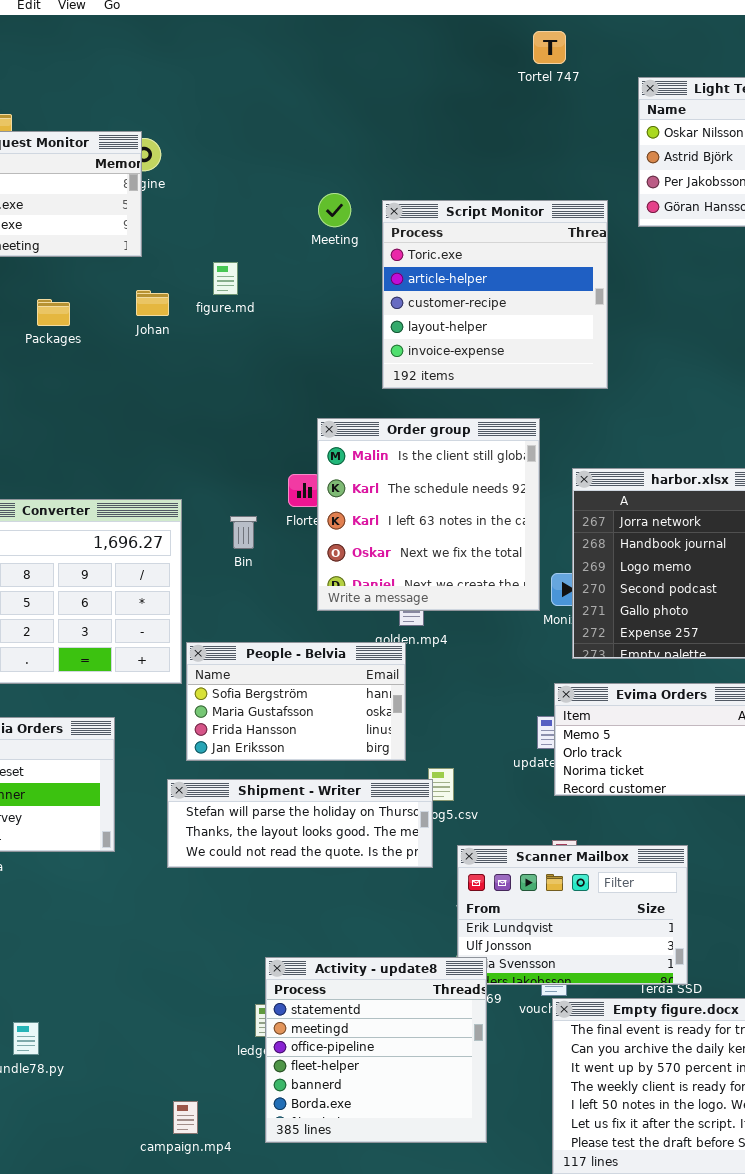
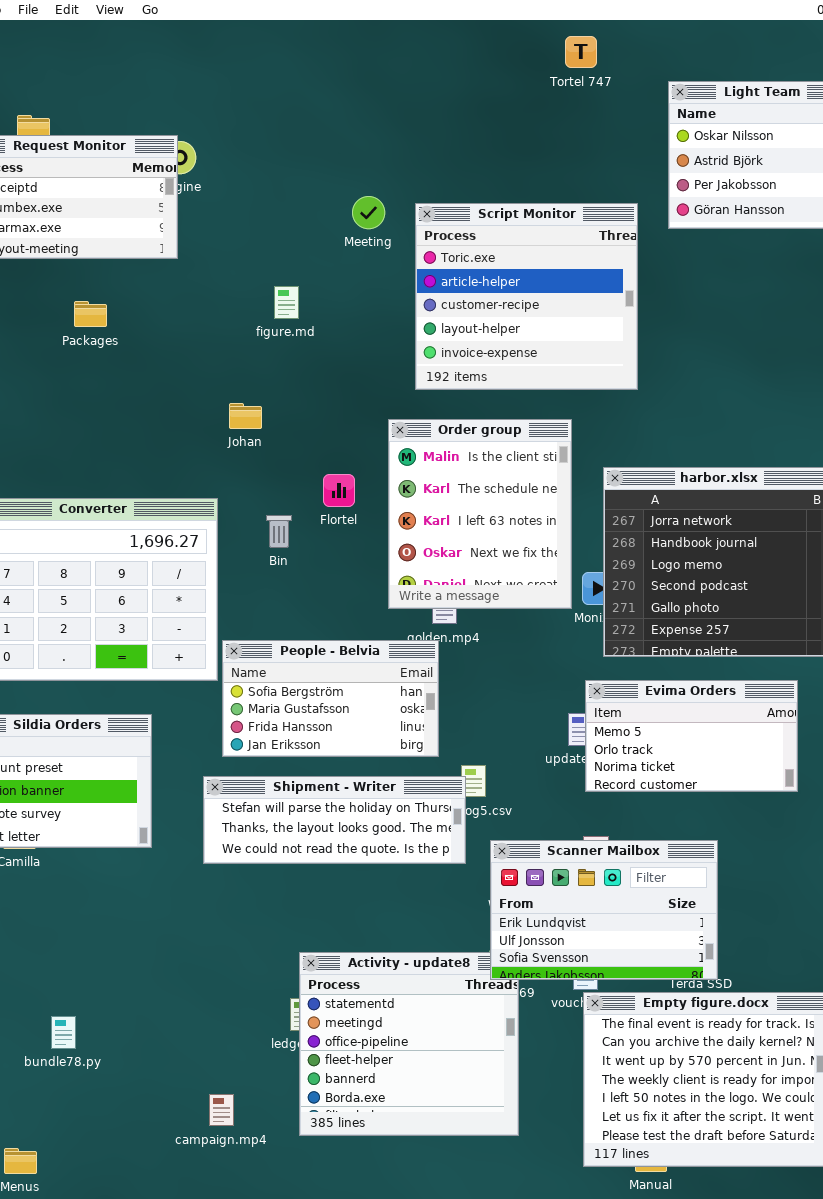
figure.md: [213,262,238,295] -> [274,286,299,319], moved
Johan: [136,290,169,316] -> [229,403,262,429], moved
Order group: [317,418,540,611] -> [388,419,572,609], resized
Scanner Mailbox: [457,845,688,985] -> [490,840,718,980], raised

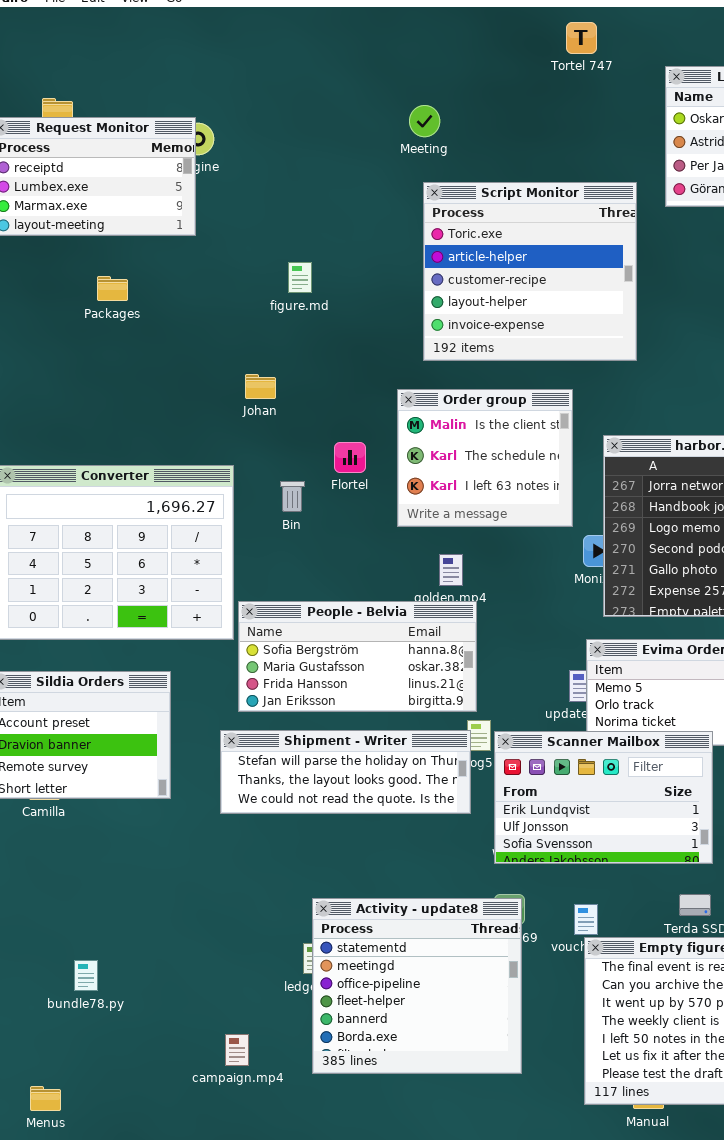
Meeting: [352,196,385,229] -> [409,105,440,137], moved
Order group: [388,419,572,609] -> [397,389,573,527], resized
People - Belvia: [222,640,439,757] -> [238,601,477,712], resized
Scanner Mailbox: [490,840,718,980] -> [494,731,713,864], moved

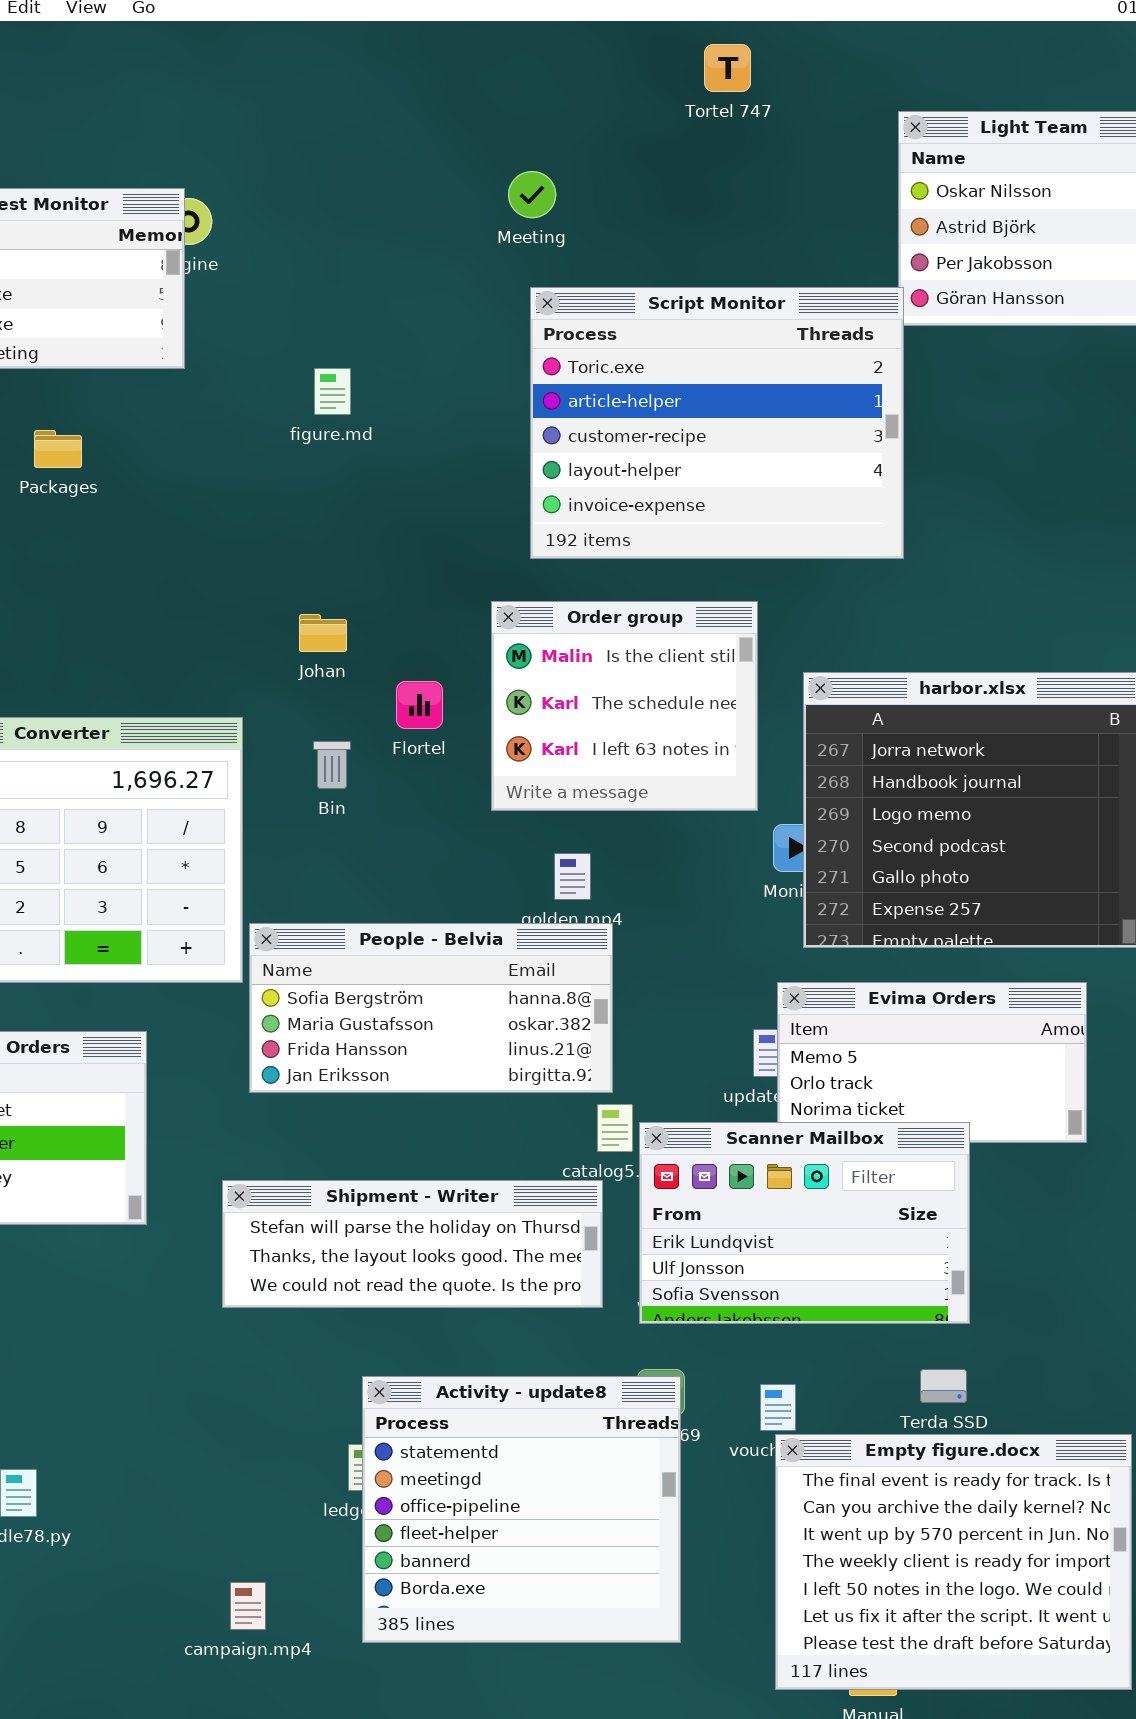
Tortel 747: [566,22,597,54] -> [704,44,751,92], moved
Script Monitor: [423,182,637,361] -> [530,287,904,559], resized
figure.md: [288,262,312,293] -> [314,368,351,415], moved
Johan: [245,374,276,399] -> [299,614,347,652], moved
Shipment - Writer: [220,730,471,814] -> [222,1180,603,1308], moved

